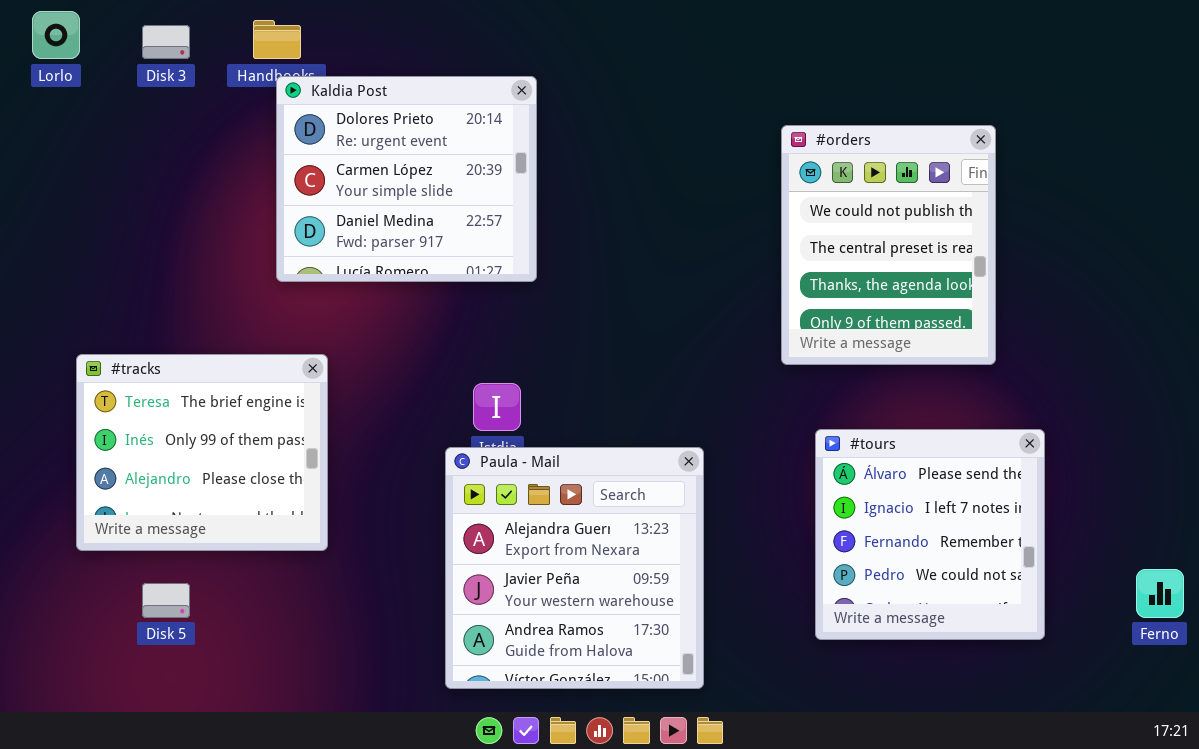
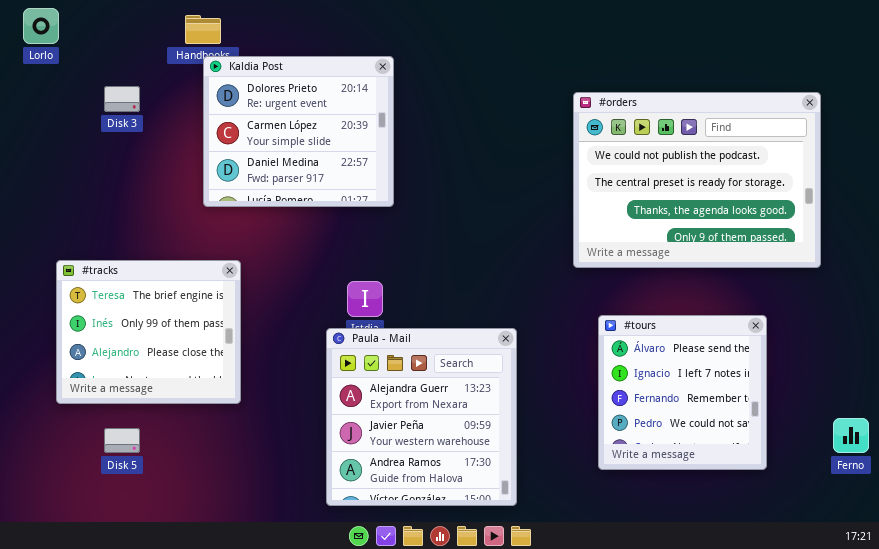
Disk 3: [142,25,190,59] -> [104,86,140,112], moved
#orders: [781,125,996,365] -> [573,92,821,268], resized

